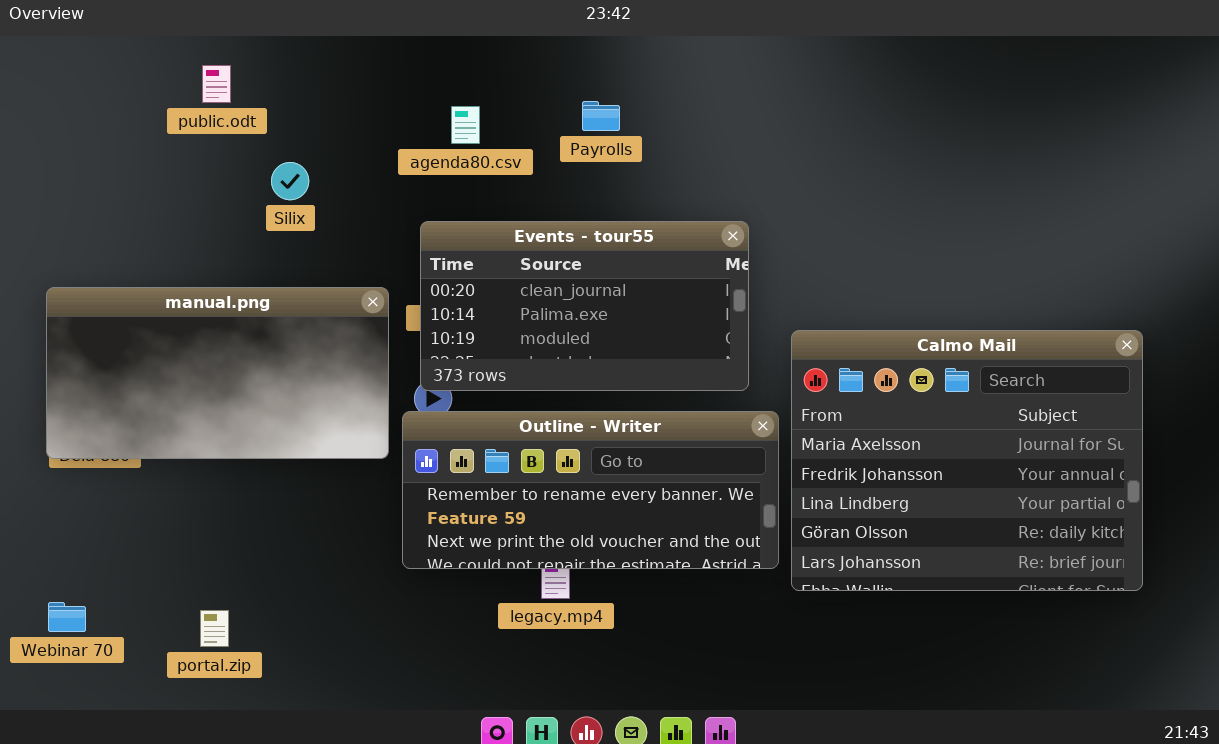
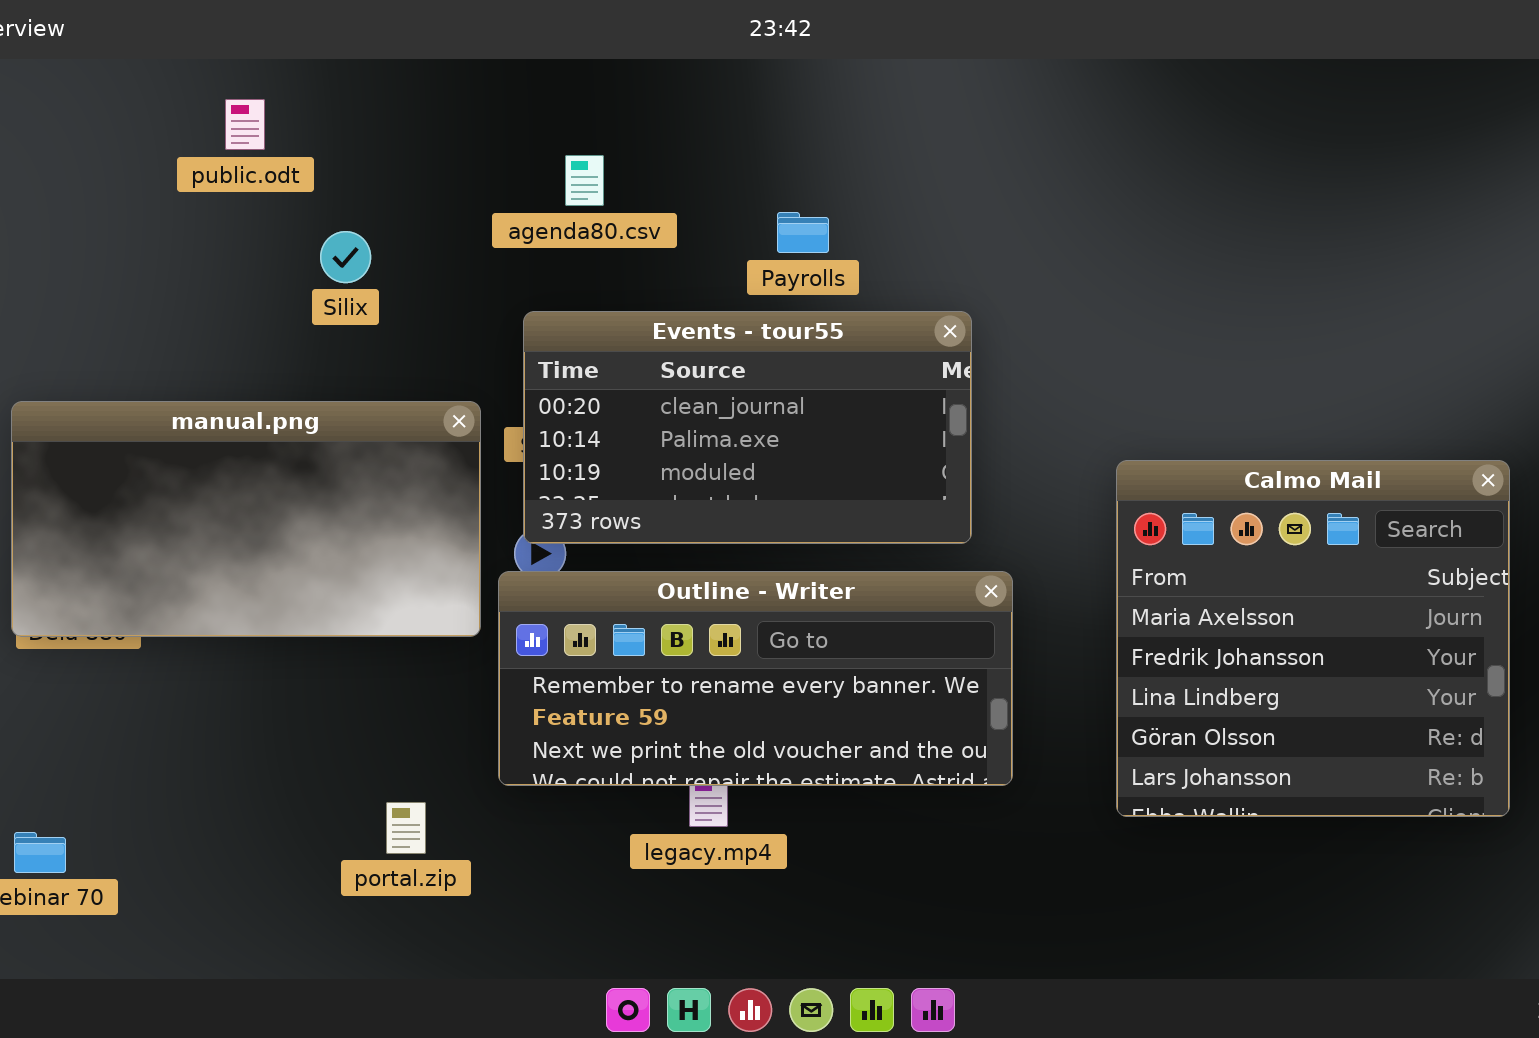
Payrolls: [582,101,620,131] -> [777,212,829,253], moved
Calmo Mail: [791,330,1143,591] -> [1116,460,1510,817], resized
portal.zip: [200,610,229,647] -> [386,802,426,854], moved

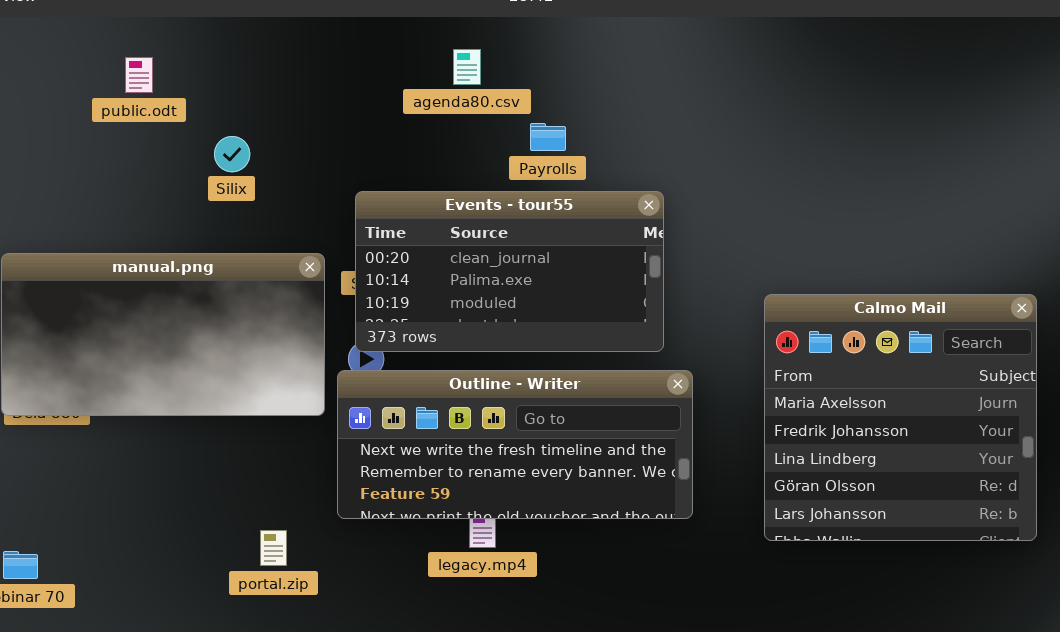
public.odt: [225,99,265,150] -> [125,57,153,93], moved
agenda80.csv: [565,155,604,206] -> [453,49,481,85], moved
Outline - Writer: [498,571,1013,786] -> [337,370,693,519], scrolled up 1 row

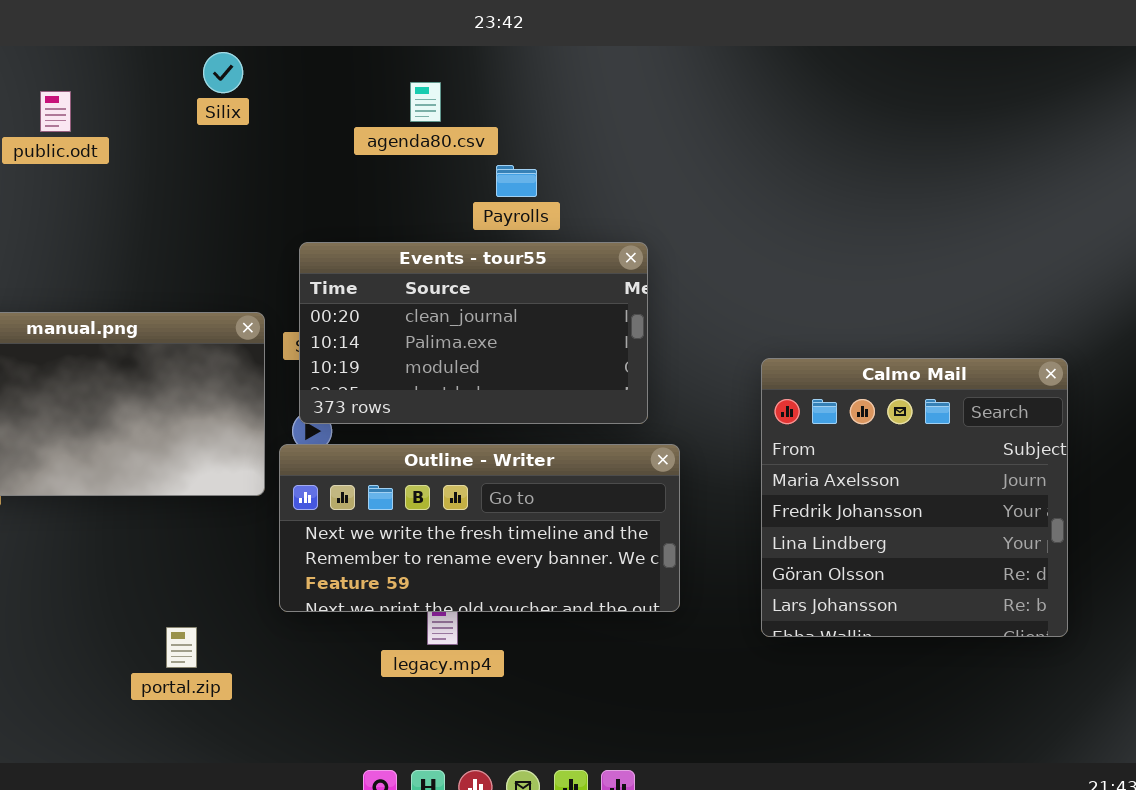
Silix: [214,136,250,172] -> [203,52,243,93], moved
portal.zip: [260,530,287,566] -> [166,627,197,668], moved

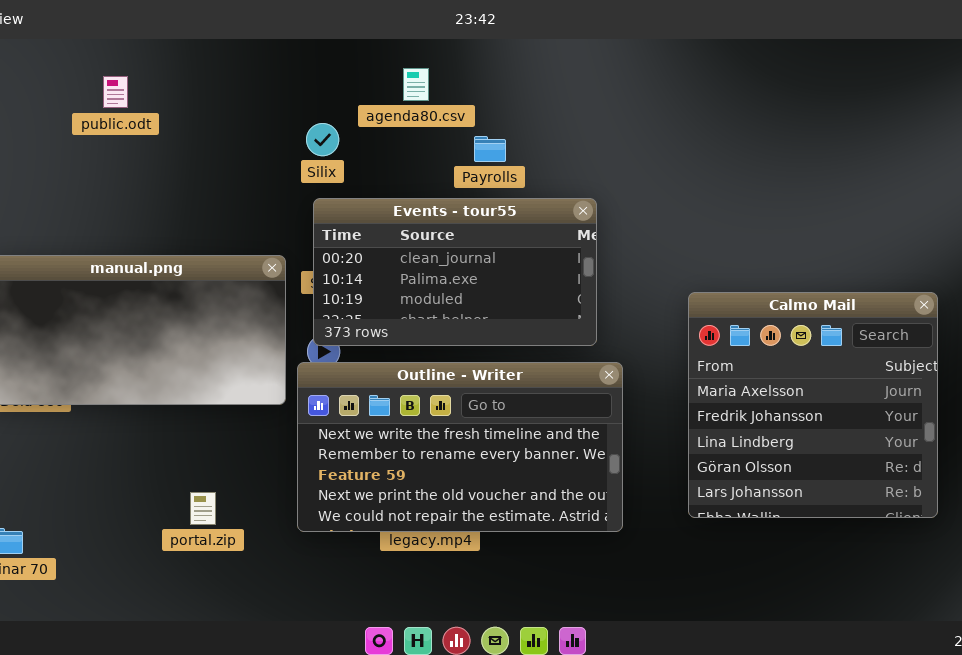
Silix: [203,52,243,93] -> [306,123,339,156], moved
Outline - Writer: [279,444,680,612] -> [297,362,623,532], resized
portal.zip: [166,627,197,668] -> [190,492,216,525], moved

